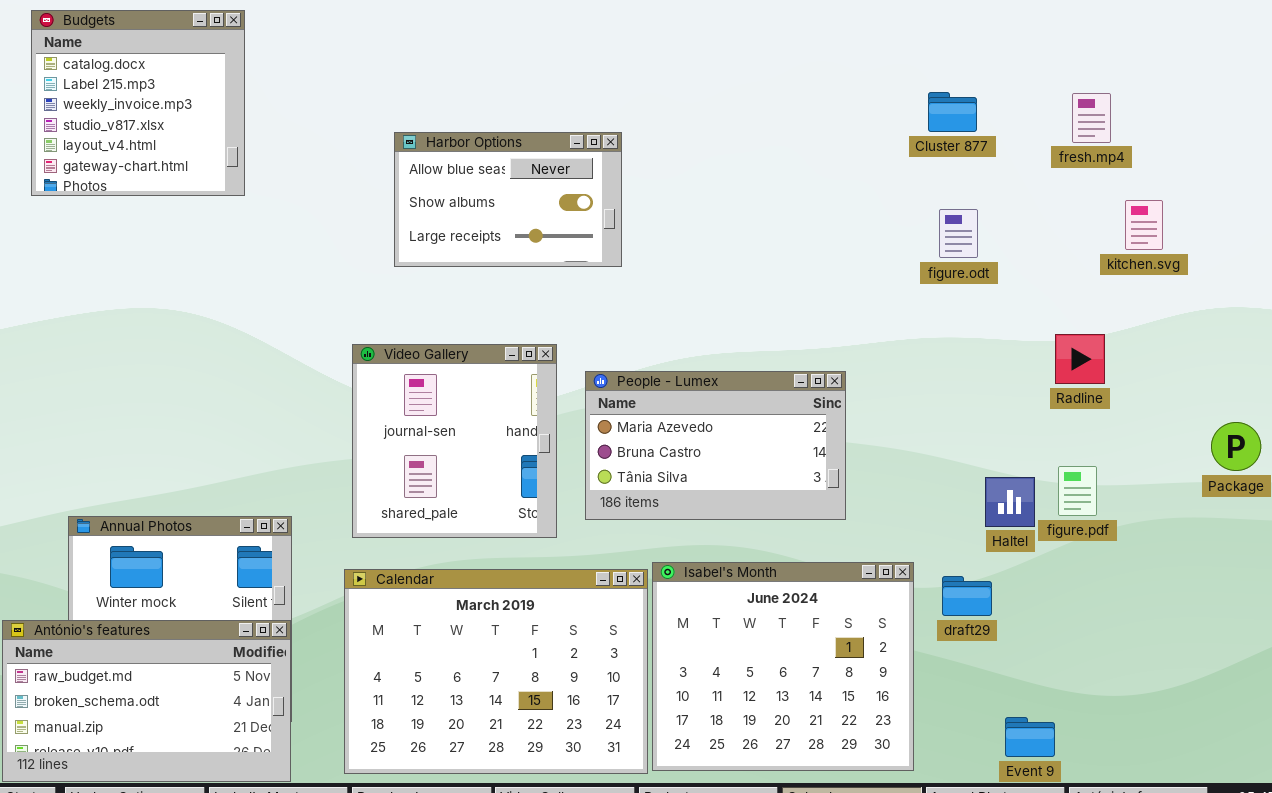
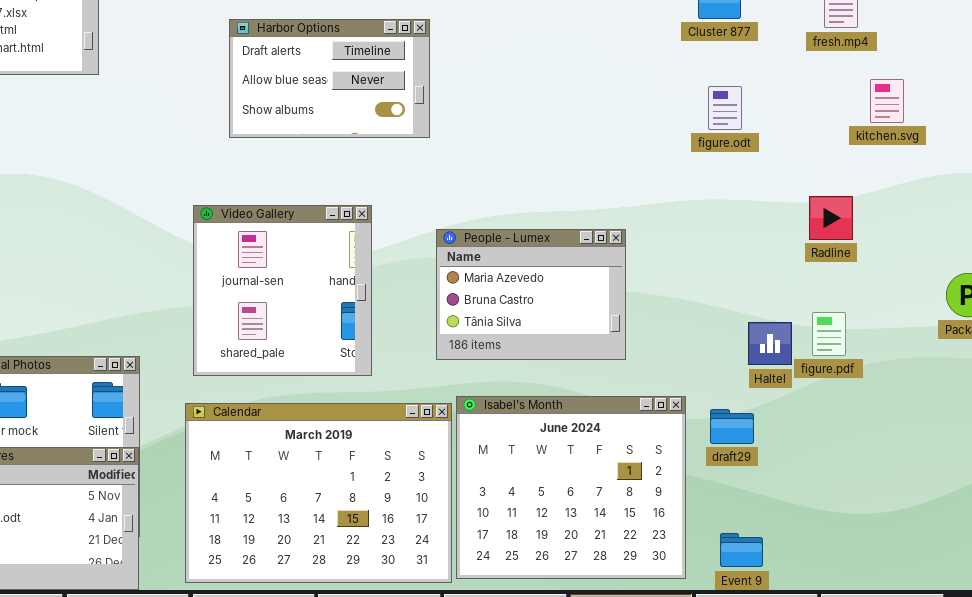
Harbor Options: [394,132,622,267] -> [229,19,430,138], scrolled up 1 row
People - Lumex: [585,371,846,520] -> [436,229,626,360], resized
Event 9: [1005,717,1055,757] -> [720,533,763,567], moved

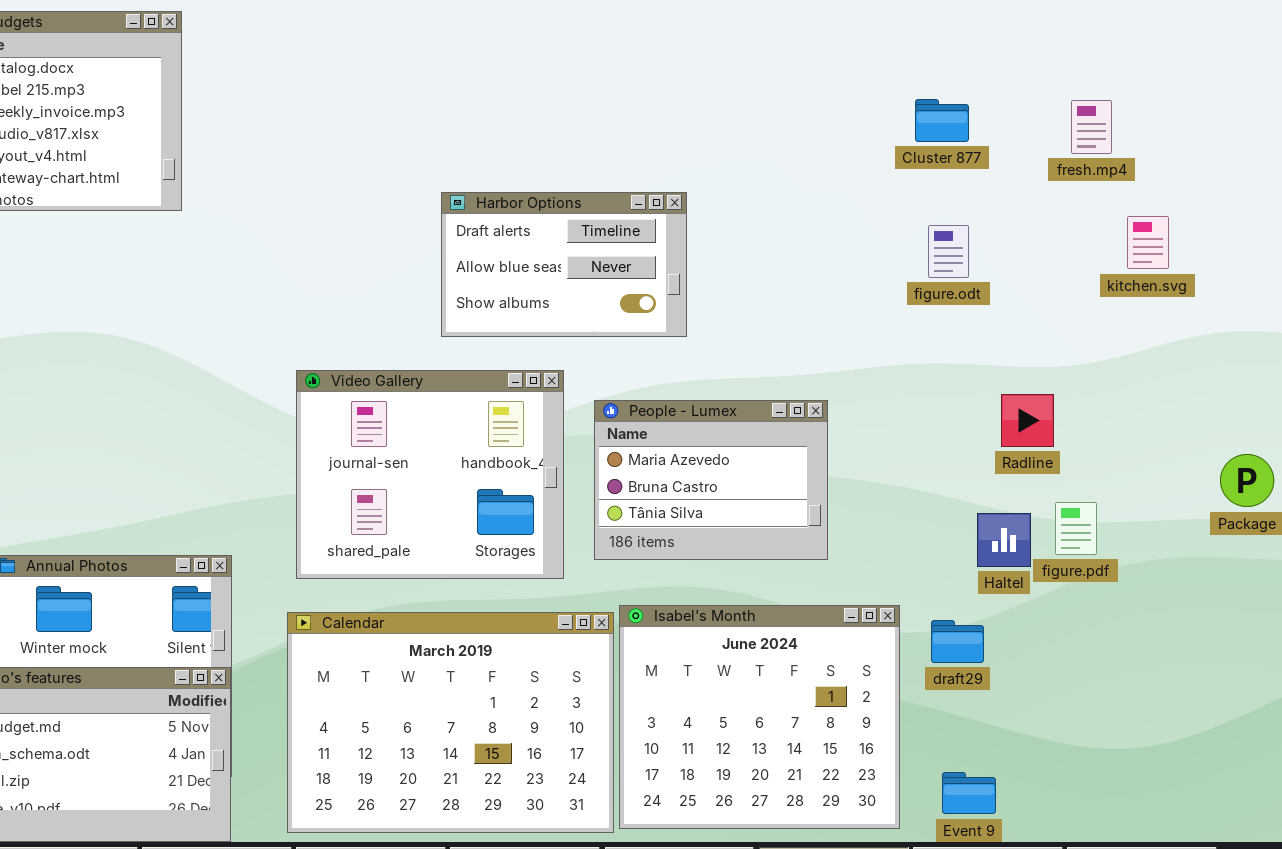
Harbor Options: [229,19,430,138] -> [441,192,687,337], moved
Radline: [809,196,853,240] -> [1001,394,1054,447], moved
Video Gallery: [193,205,372,376] -> [296,370,564,579], resized

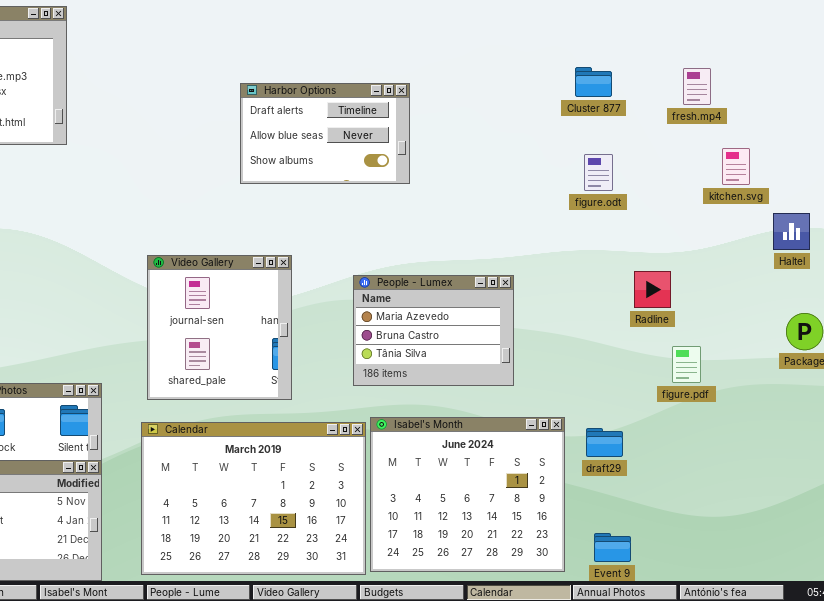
Harbor Options: [441,192,687,337] -> [240,83,410,184], moved
Video Gallery: [296,370,564,579] -> [147,255,292,400], resized
Haltel: [977,513,1031,567] -> [773,213,810,250], moved

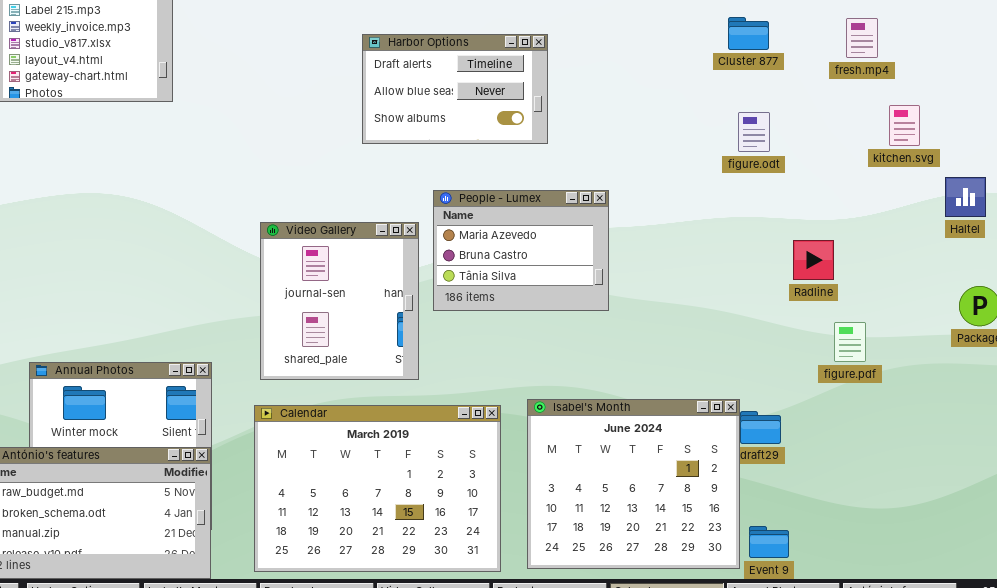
People - Lumex: [353,275,514,386] -> [433,190,609,311], moved
Isabel's Month: [370,417,565,572] -> [527,399,740,569], moved

